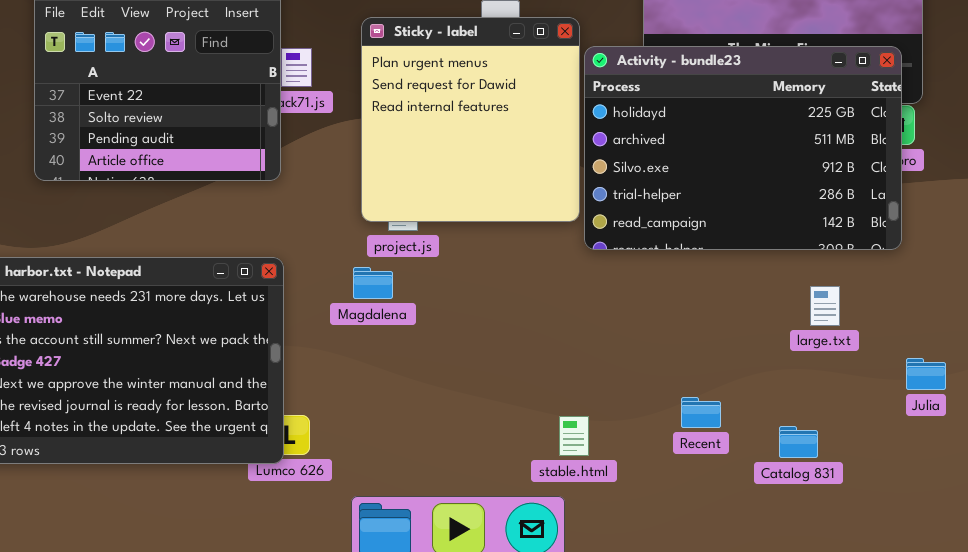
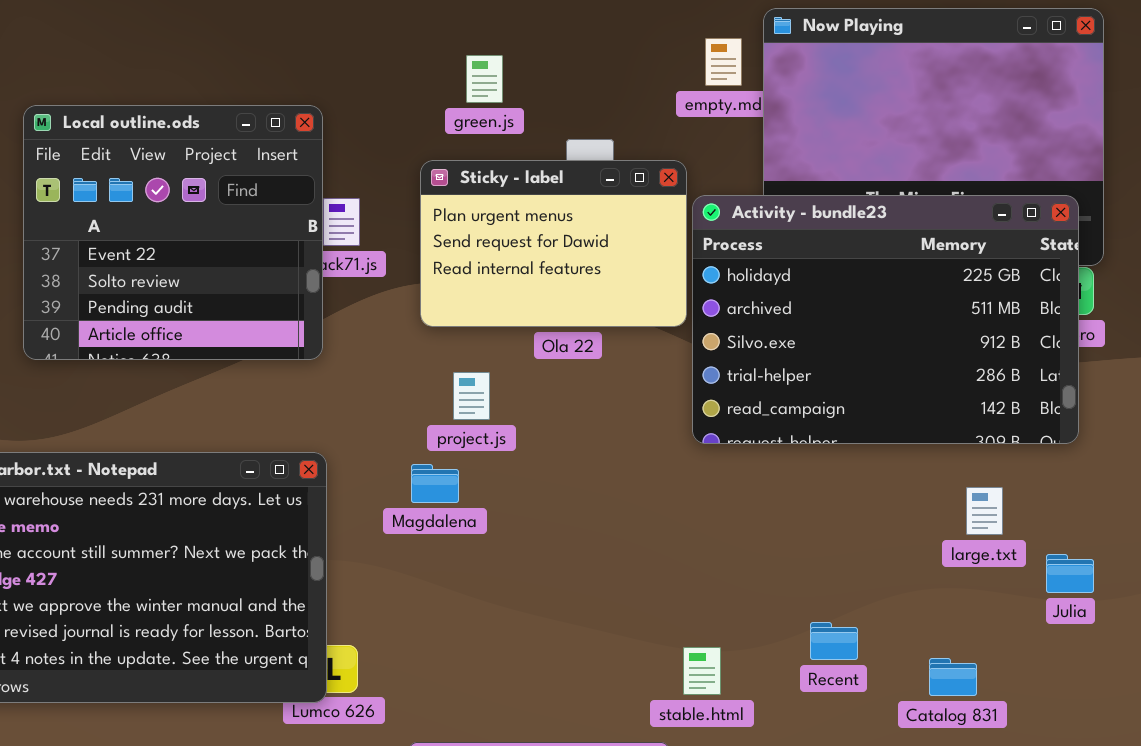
Sticky - label: [361,17,580,222] -> [420,160,687,327], resized
Julia: [906,358,946,390] -> [1046,554,1094,593], moved
stable.html: [559,416,589,456] -> [683,647,721,695], moved

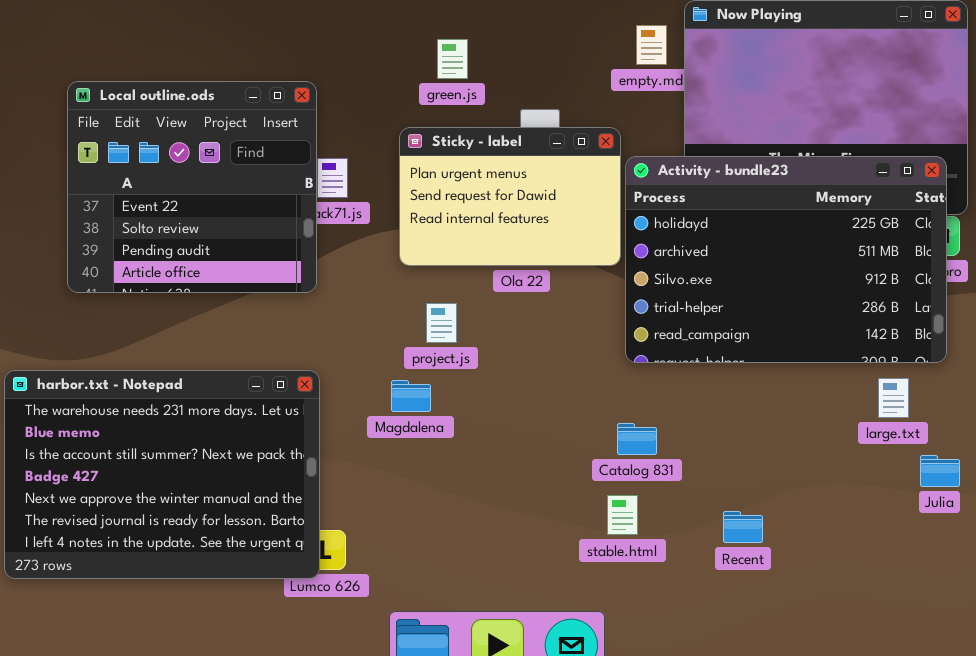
large.txt: [966,487,1003,535] -> [878,378,909,418], moved
stable.html: [683,647,721,695] -> [607,495,638,535], moved
Catalog 831: [929,658,977,696] -> [617,423,657,455], moved

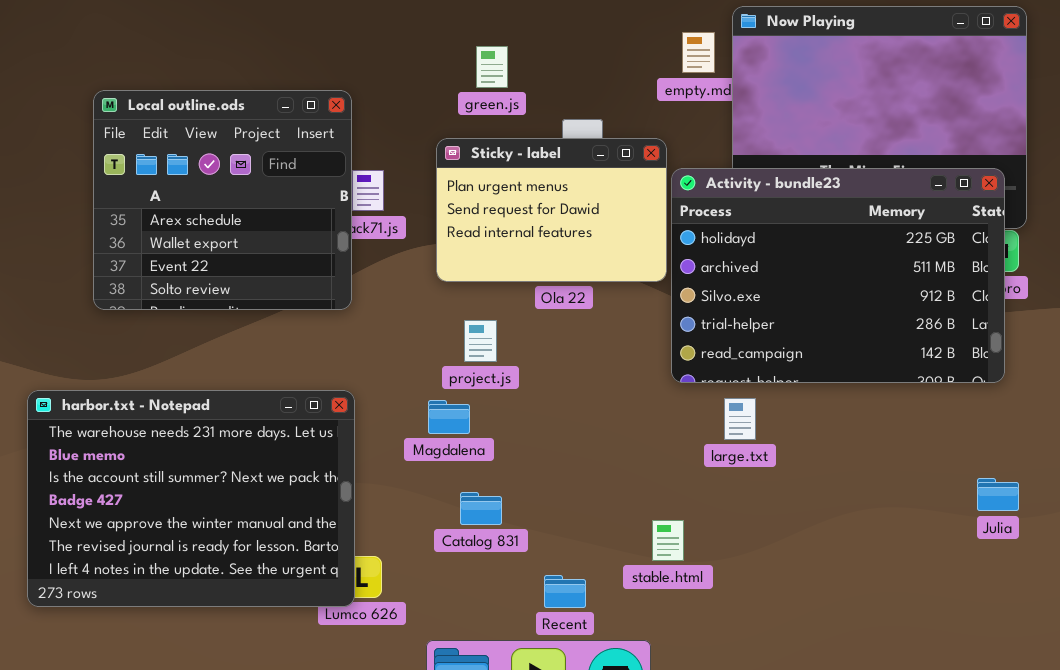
Local outline.ods: [67,81,317,293] -> [93,90,352,310], scrolled up 2 rows
large.txt: [878,378,909,418] -> [724,398,756,440], moved
Catalog 831: [617,423,657,455] -> [460,492,502,525], moved
Recent: [723,511,763,543] -> [544,575,586,608], moved

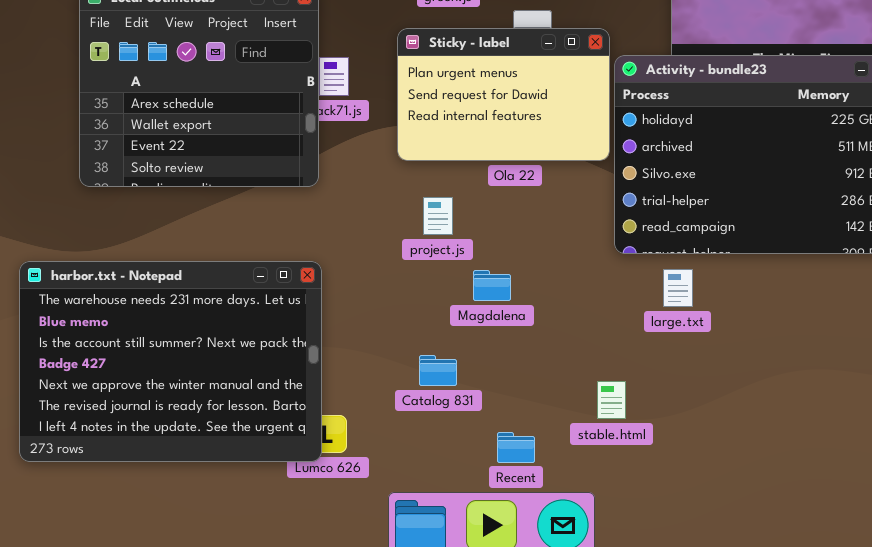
Magdalena: [428,400,470,434] -> [473,270,511,301], moved

